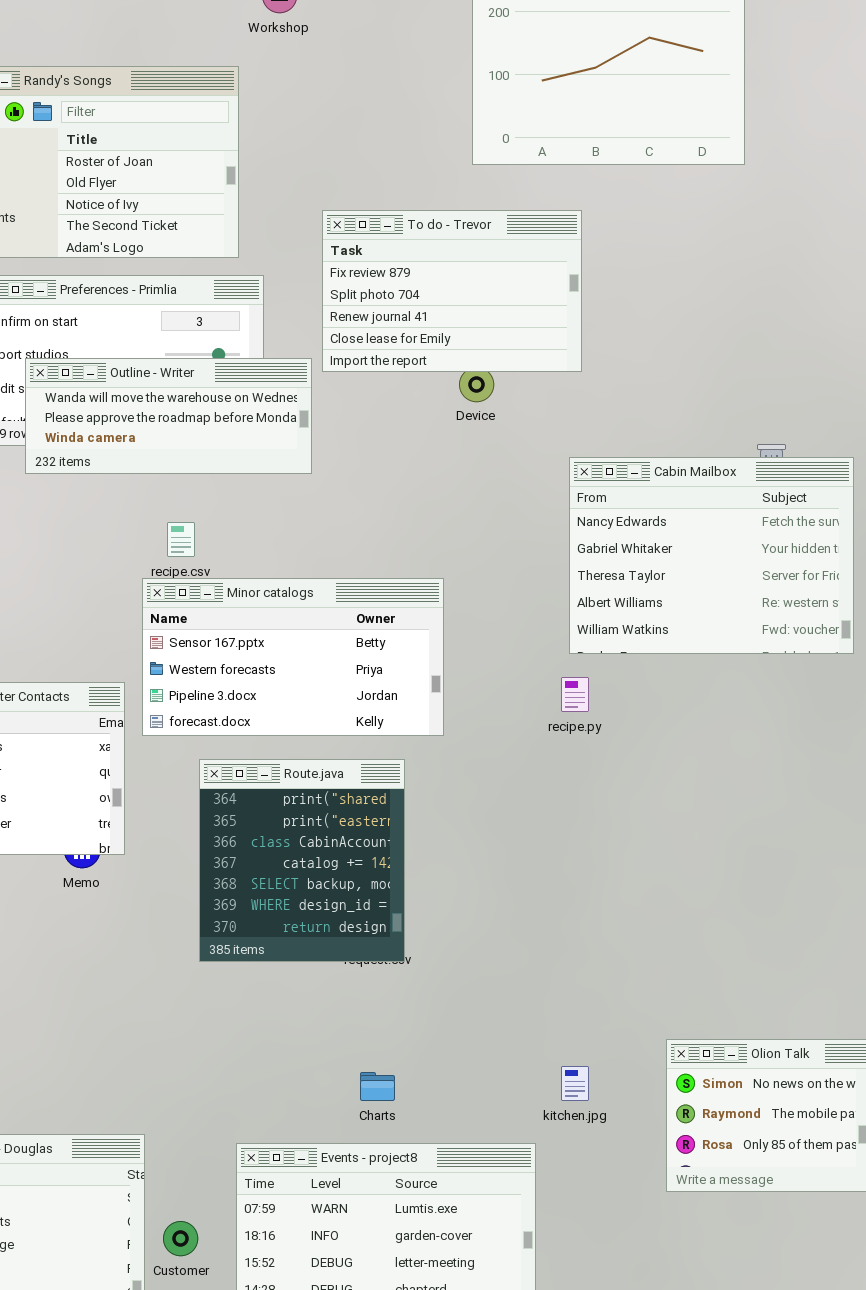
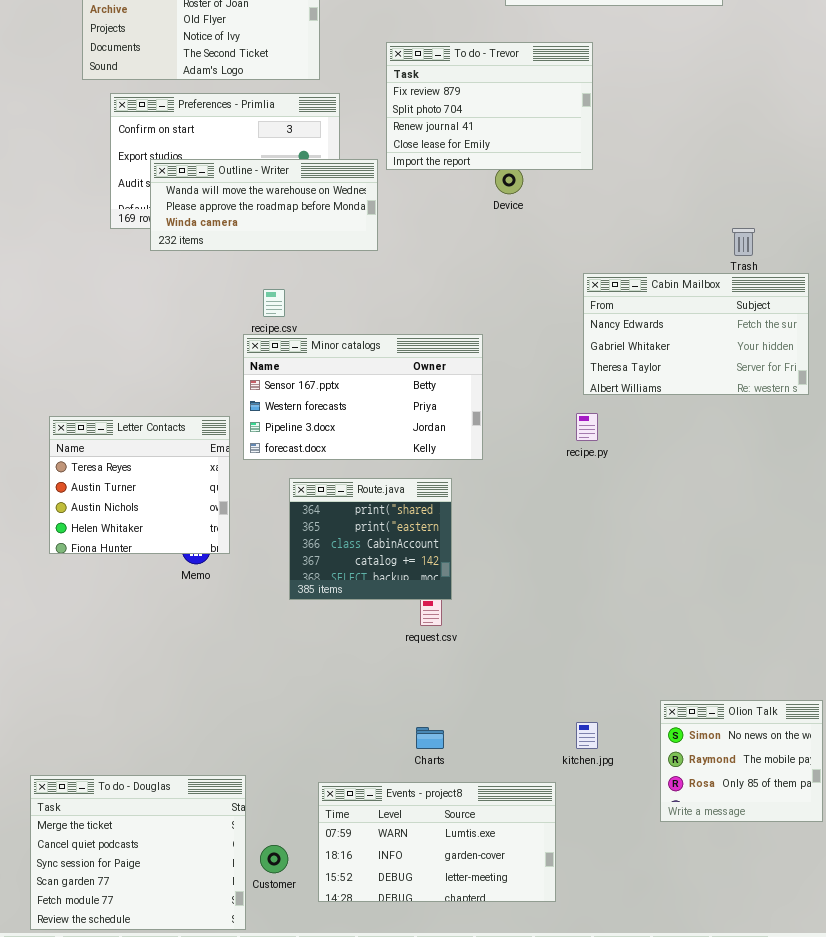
Cabin Mailbox: [569,457,854,654] -> [583,273,809,395], resized
Route.java: [199,759,405,962] -> [289,478,452,600], resized

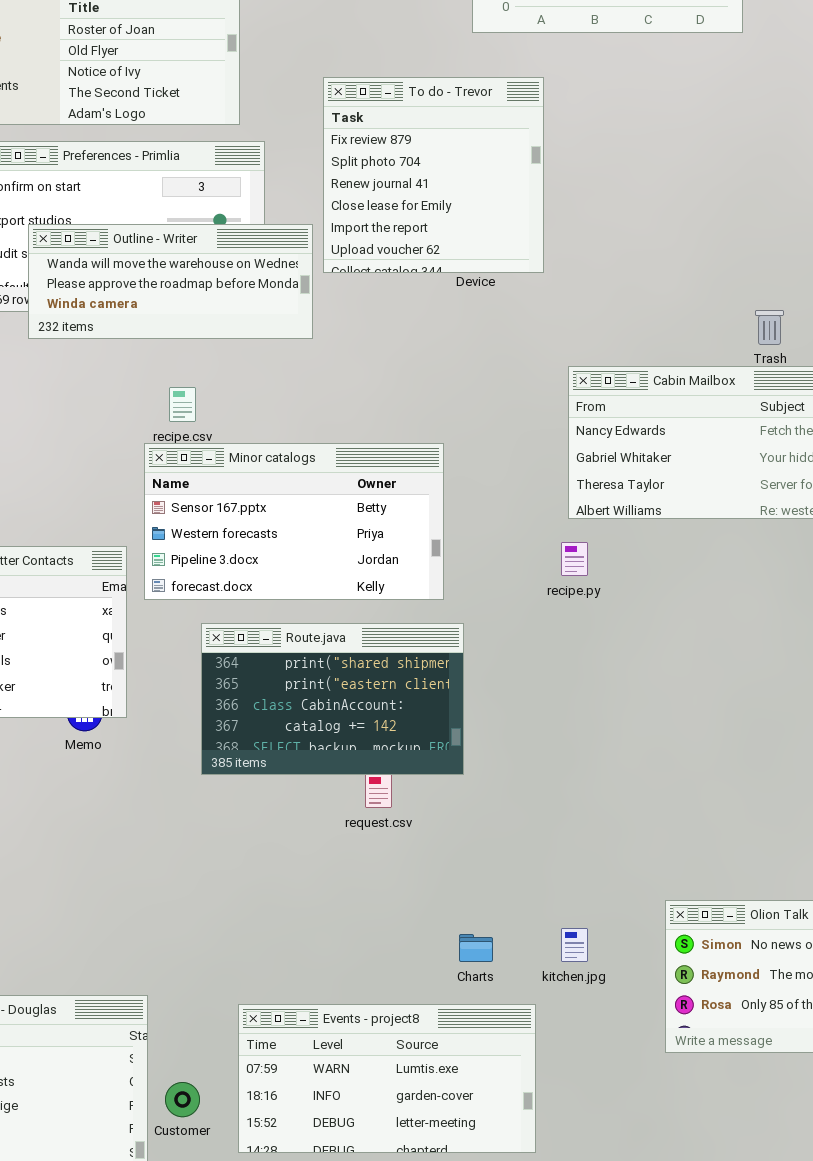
To do - Trevor: [386,42,593,170] -> [323,77,544,273], resized
Route.java: [289,478,452,600] -> [201,623,464,775], resized
Charts: [416,727,444,749] -> [459,934,493,962], moved

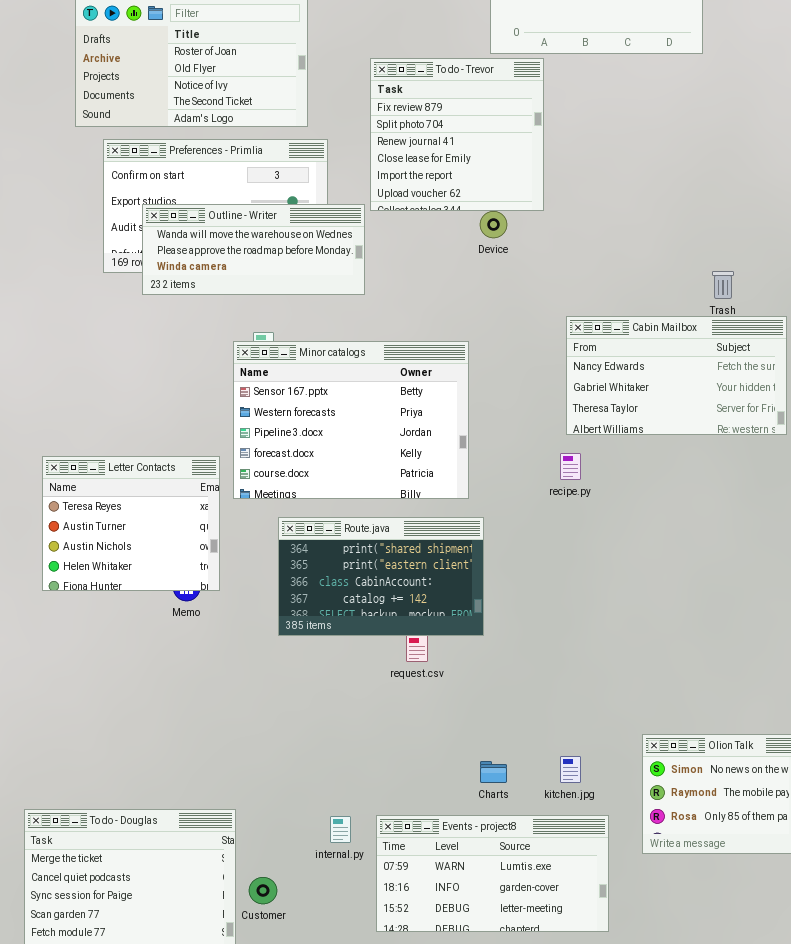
To do - Trevor: [323,77,544,273] -> [370,58,544,211], moved
Minor catalogs: [144,443,444,600] -> [233,341,469,499], resized
Events - project8: [238,1004,536,1153] -> [376,815,609,932], moved

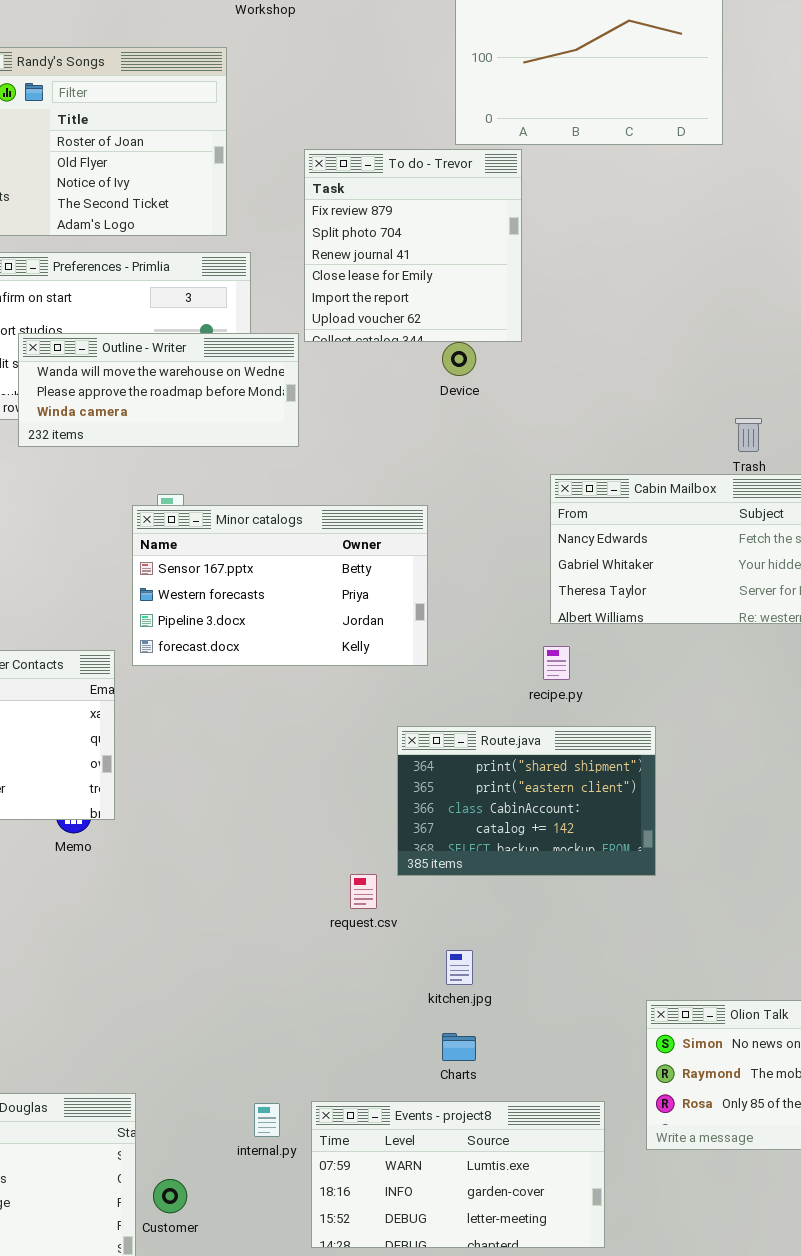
Minor catalogs: [233,341,469,499] -> [132,505,428,666], resized
Route.java: [278,517,484,636] -> [397,726,656,876], moved
kitchen.jpg: [560,756,581,783] -> [446,950,473,985], moved

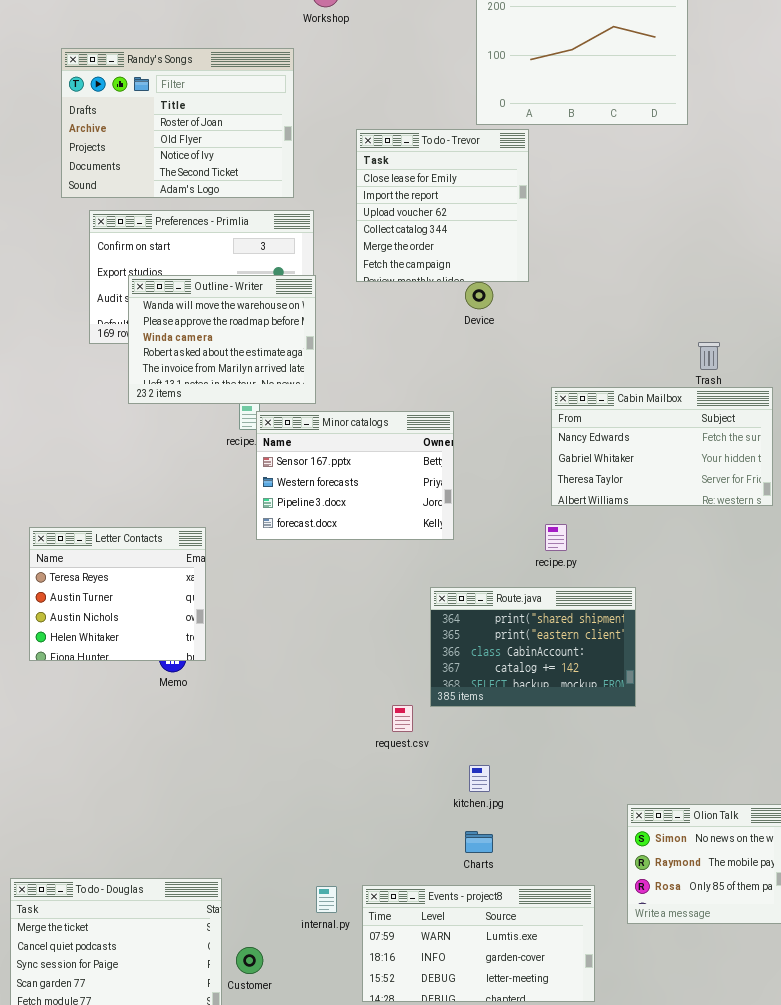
To do - Trevor: [304,149,522,342] -> [356,129,529,282], scrolled down 3 rows
Outline - Writer: [18,333,299,447] -> [128,275,316,404], resized
Minor catalogs: [132,505,428,666] -> [256,411,454,540], resized

